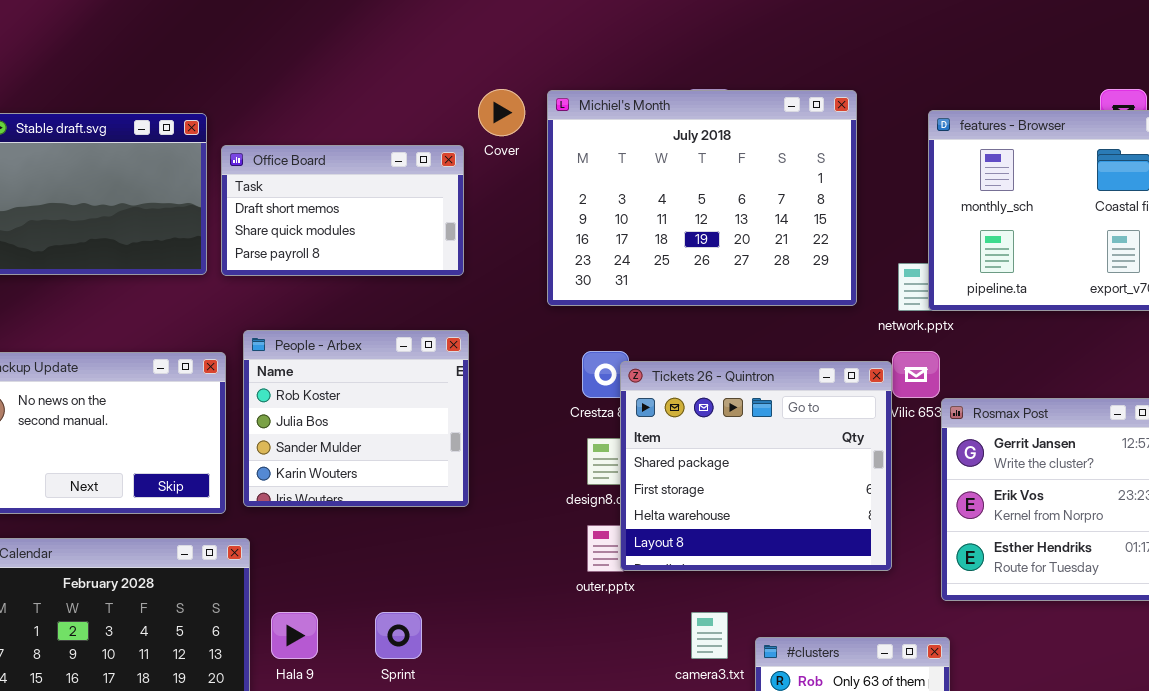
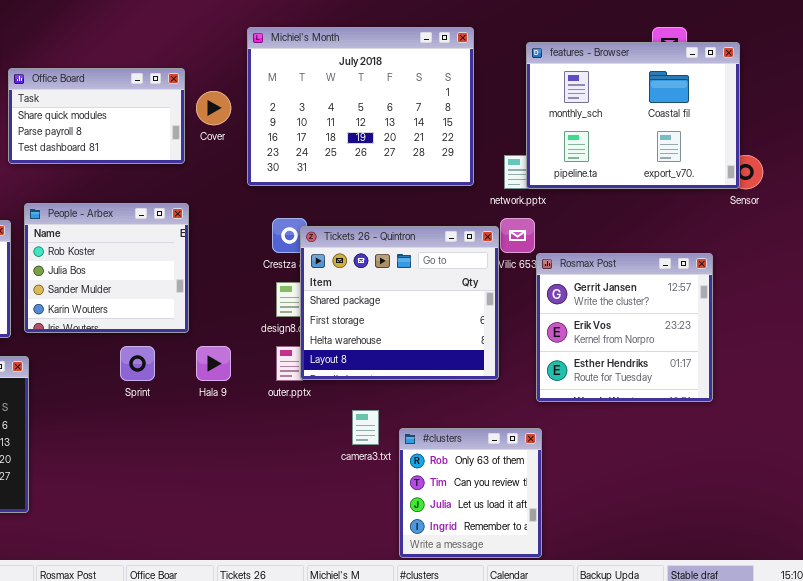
Cover: [478,89,525,136] -> [196,91,231,125], moved
Office Board: [221,145,464,276] -> [8,68,185,164], scrolled down 1 row
Hala 9: [271,612,318,659] -> [196,346,231,381], moved
Sprint: [375,612,422,659] -> [120,346,155,381], moved

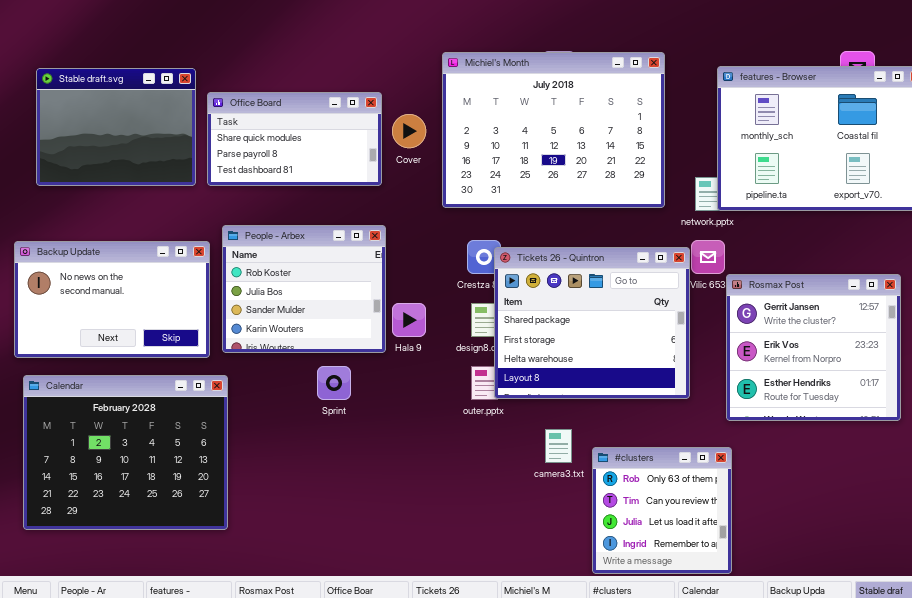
Hala 9: [196,346,231,381] -> [392,303,426,337], moved

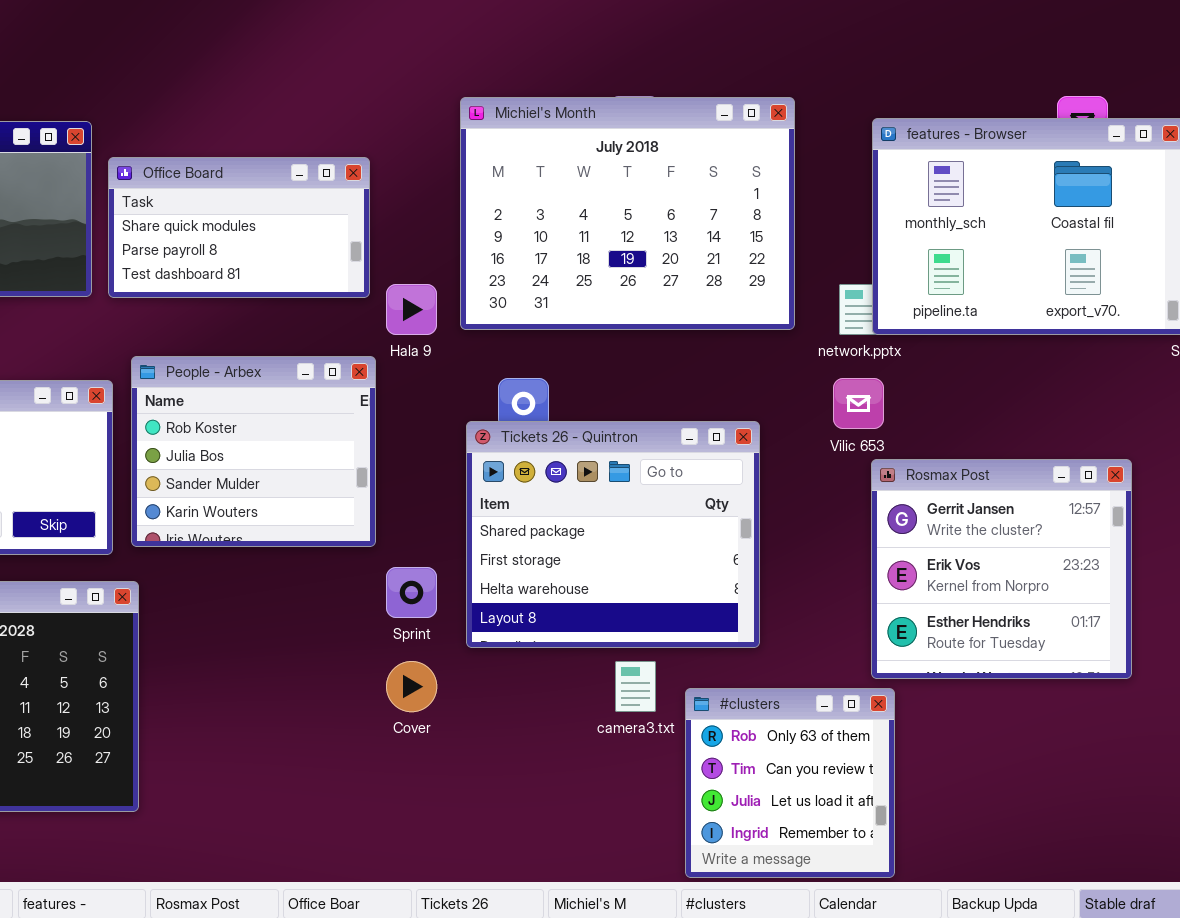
Cover: [392,114,426,148] -> [386,661,437,712], moved
Tickets 26 - Quintron: [494,247,690,399] -> [466,421,760,648], moved
Rosmax Post: [726,274,901,421] -> [871,459,1132,679], moved
Hala 9: [392,303,426,337] -> [386,284,437,335], moved
Sprint: [317,366,351,400] -> [386,567,437,618], moved

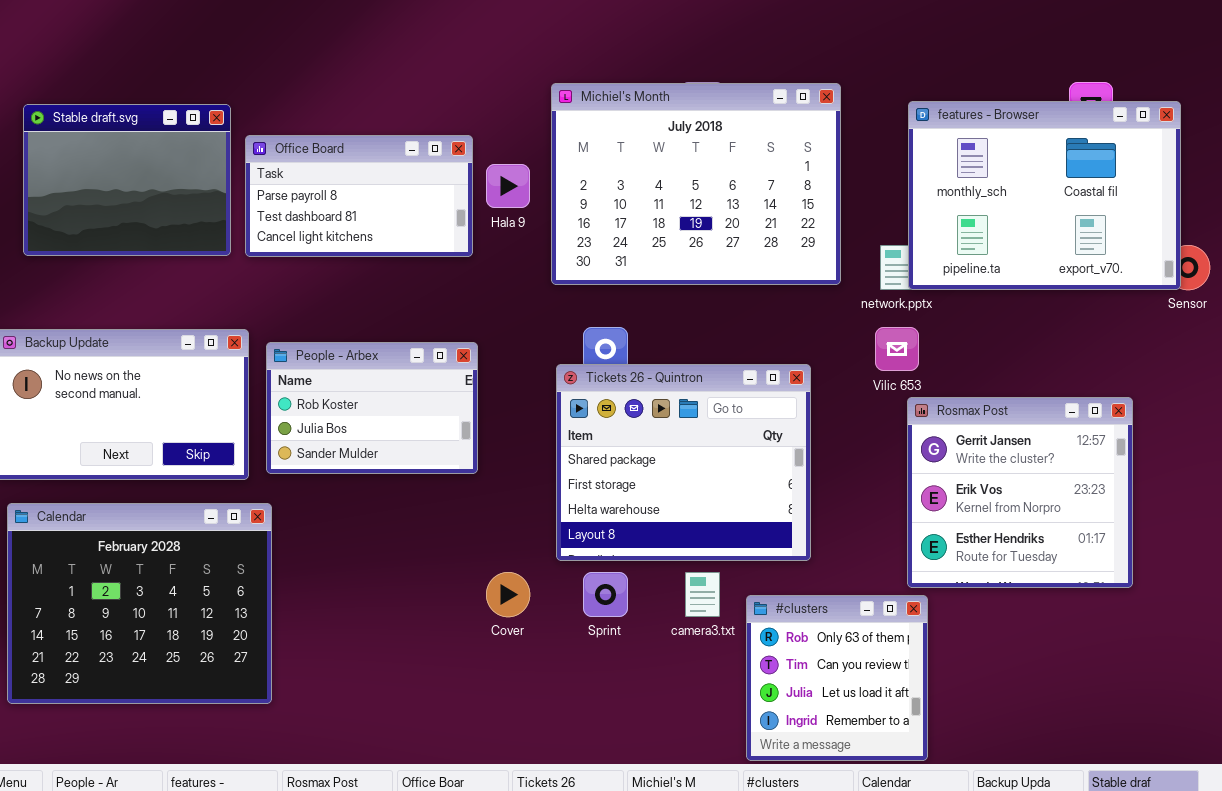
Office Board: [108,157,370,298] -> [245,135,473,257], scrolled down 1 row
Hala 9: [386,284,437,335] -> [486,164,530,208], moved
People - Arbex: [131,356,376,547] -> [266,342,478,474], resized
Sprint: [386,567,437,618] -> [583,572,628,617], moved

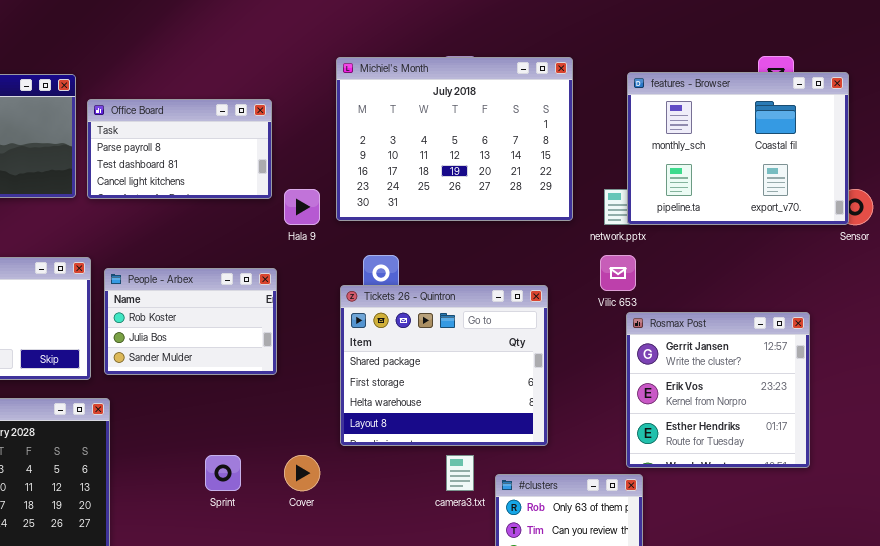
Hala 9: [486,164,530,208] -> [284,189,320,225], moved
Sprint: [583,572,628,617] -> [205,455,241,491], moved

